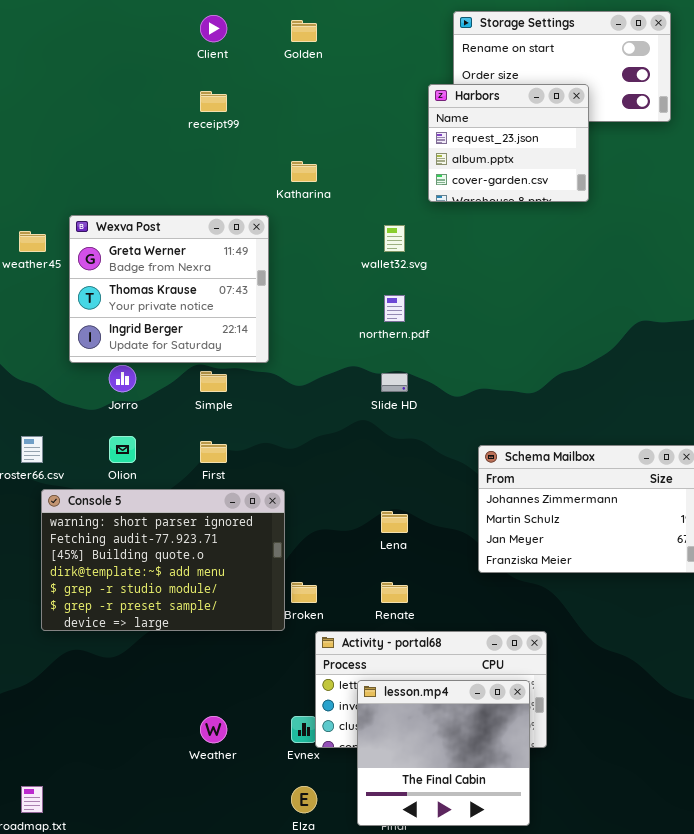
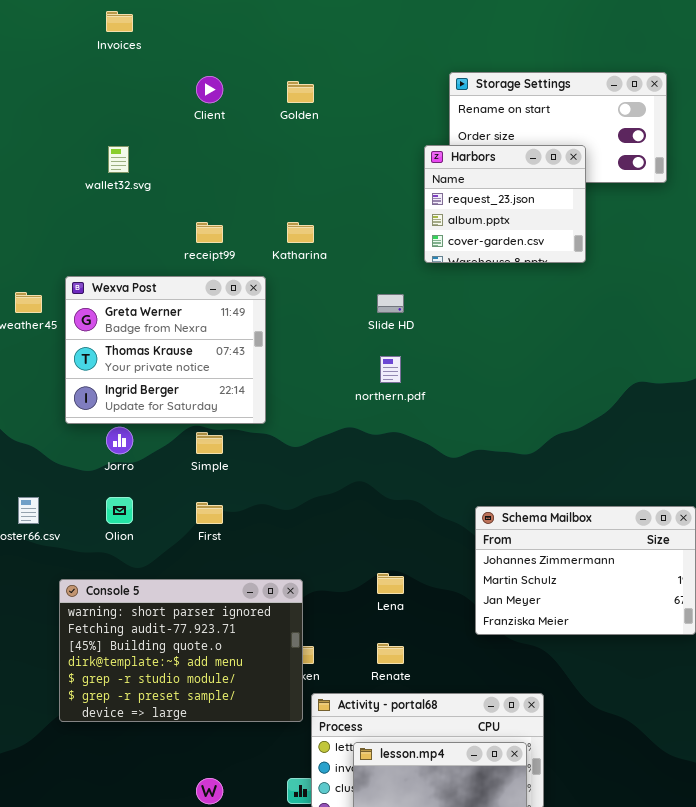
receipt99: [200,91,227,112] -> [196,222,223,243], moved
wallet32.svg: [384,225,405,252] -> [108,146,129,173], moved
Slide HD: [381,373,408,392] -> [377,294,404,313], moved
Console 5: [41,489,285,631] -> [59,579,303,722], moved

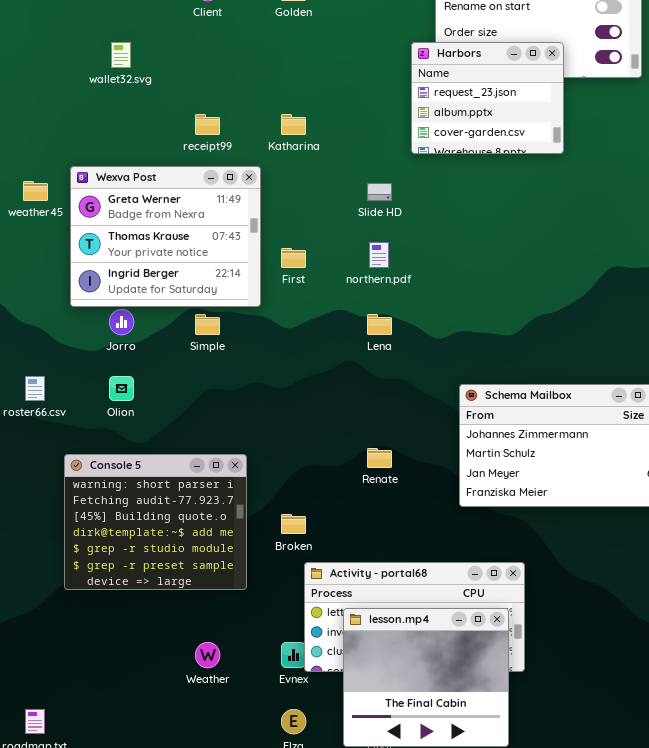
First: [196,502,223,524] -> [281,248,306,268], moved
Lena: [377,573,404,594] -> [367,314,392,335], moved
Console 5: [59,579,303,722] -> [64,454,247,590], resized
Renate: [377,643,404,664] -> [367,448,392,468], moved

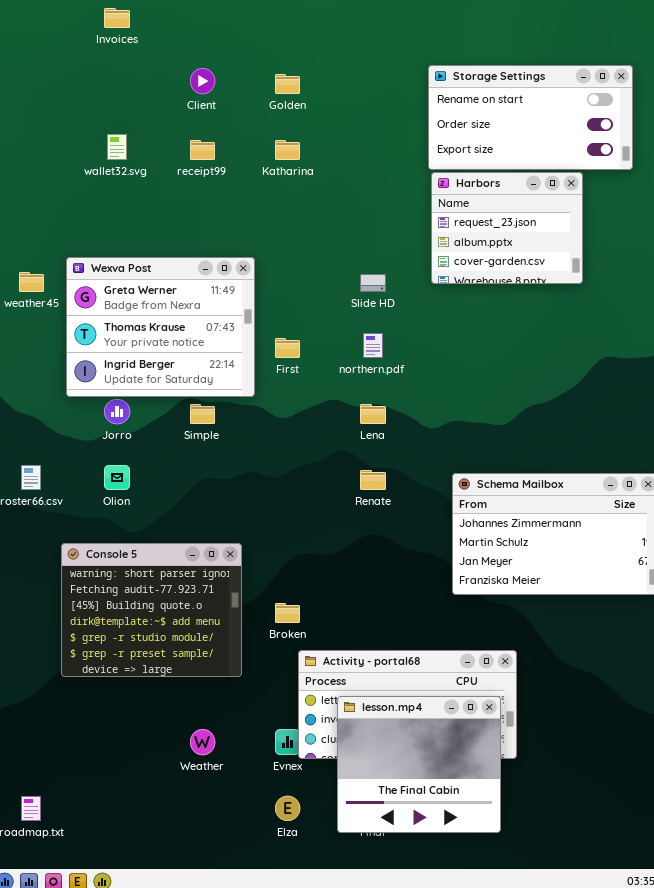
Harbors: [411,42,564,154] -> [431,172,583,284], moved
receipt99: [195,114,220,135] -> [190,140,215,160], moved
Katharina: [281,114,306,135] -> [275,140,300,160], moved
Renate: [367,448,392,468] -> [360,470,386,490], moved

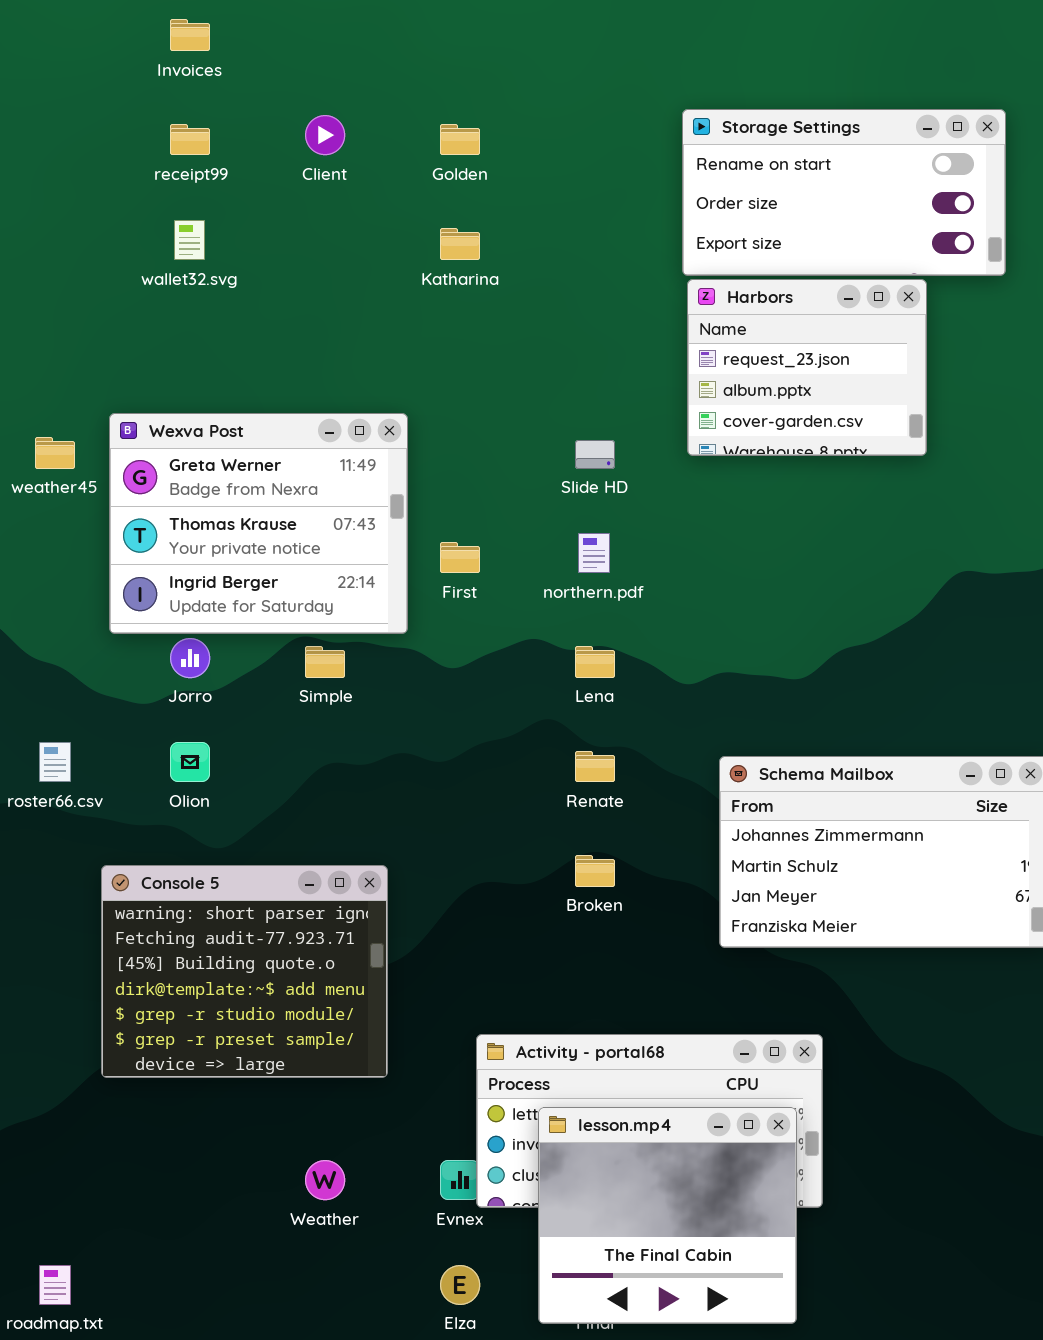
receipt99: [190,140,215,160] -> [170,124,210,155], moved
Broken: [275,603,300,623] -> [575,855,615,887], moved

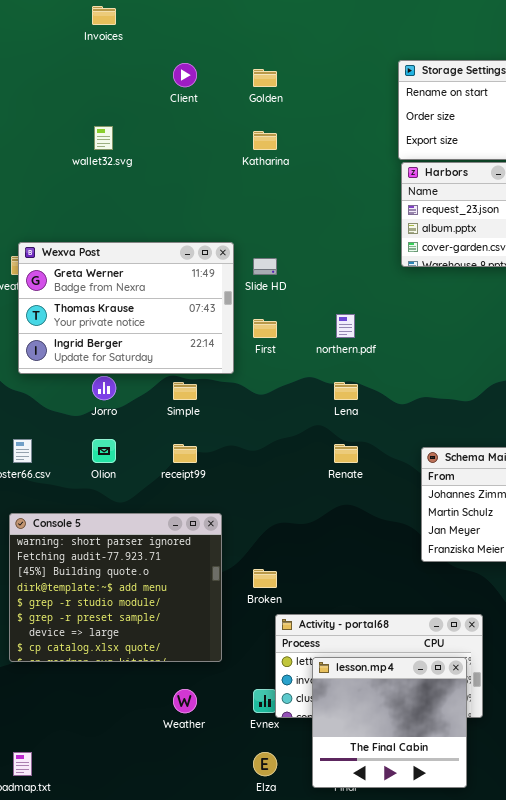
receipt99: [170,124,210,155] -> [173,444,197,463], moved
Wexva Post: [109,413,408,634] -> [18,242,234,374], resized
Slide HD: [575,440,615,469] -> [253,258,277,275], moved
Broken: [575,855,615,887] -> [253,569,277,588], moved
Console 5: [101,865,388,1078] -> [9,513,222,662], resized

